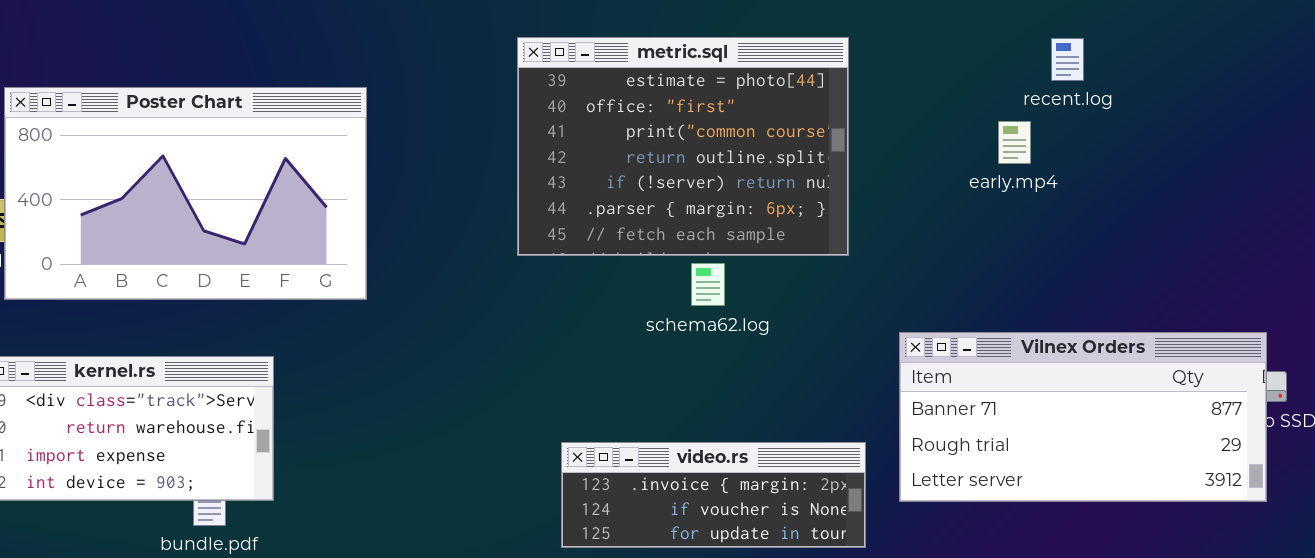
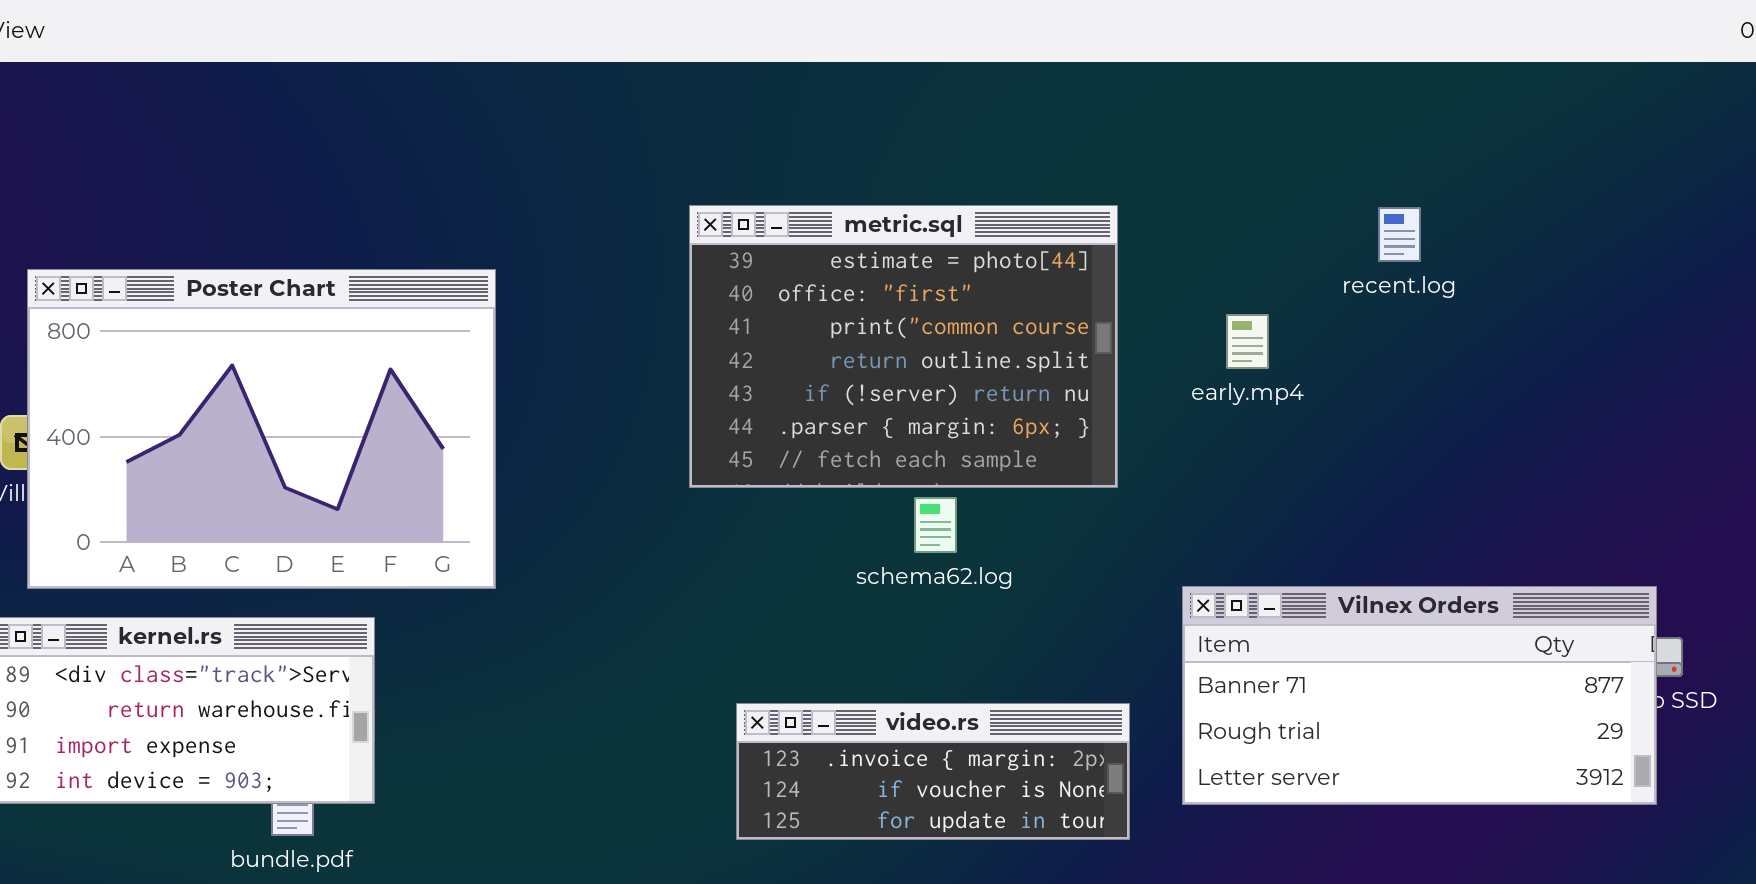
Poster Chart: [4,87,367,300] -> [27,269,496,589], resized
early.mp4: [998,121,1031,164] -> [1226,314,1269,369], moved
video.rs: [561,442,866,548] -> [736,703,1130,840], moved

